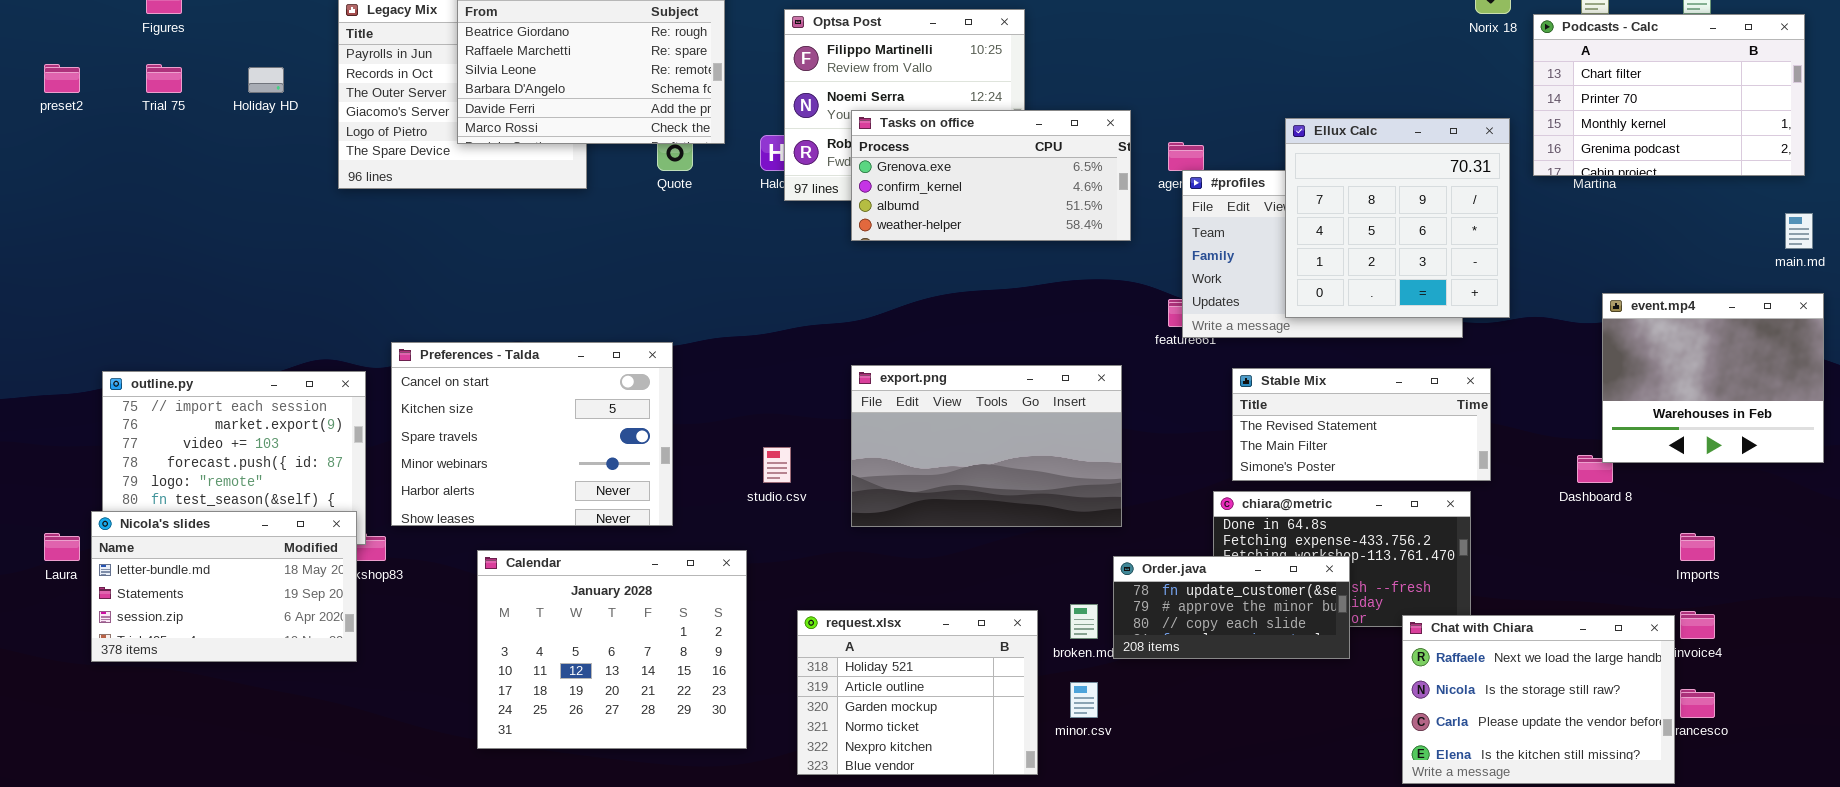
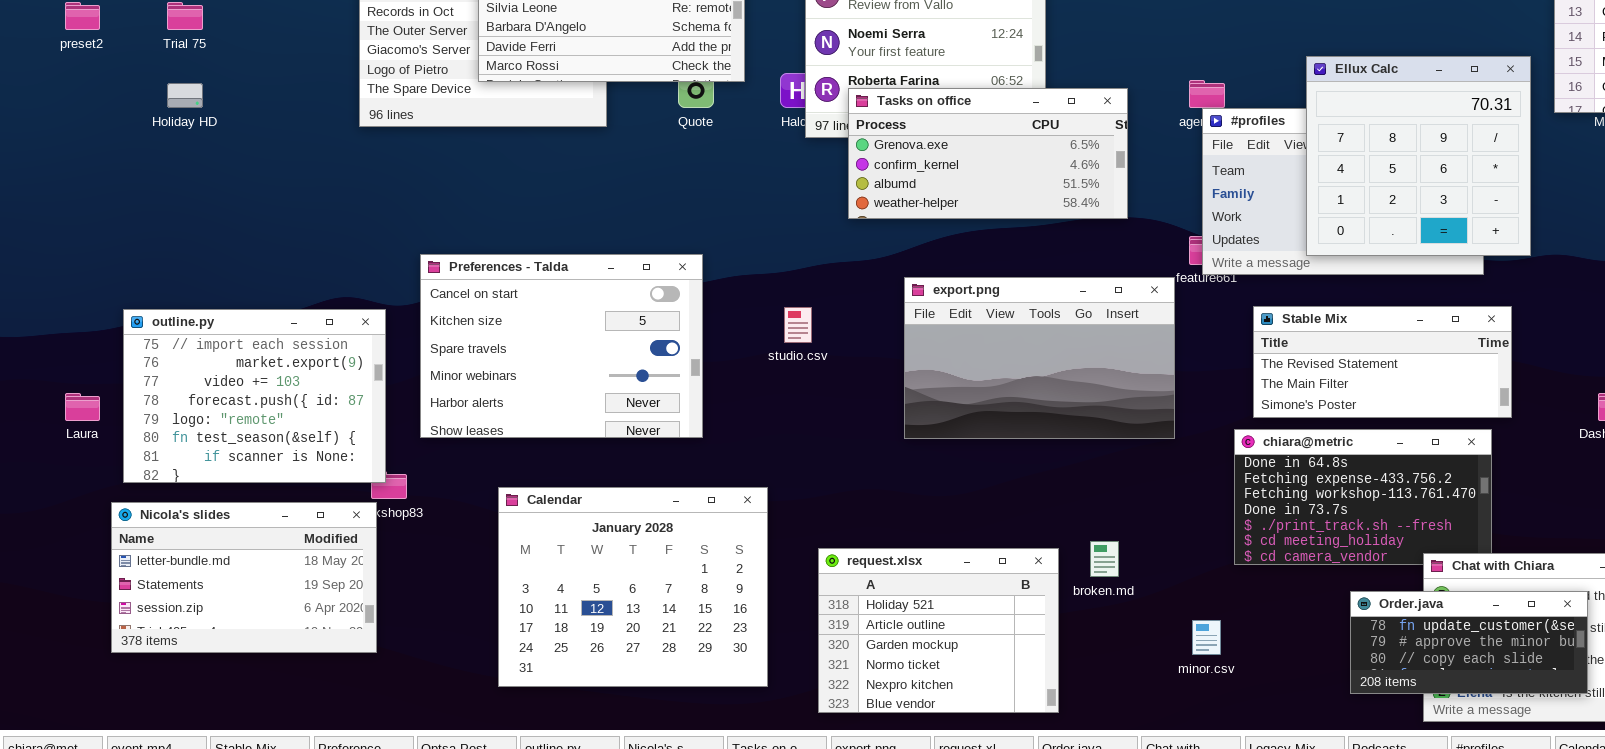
Holiday HD: [248,67,284,93] -> [167,83,203,108], moved
Tasks on office: [851,110,1131,241] -> [848,88,1128,219], moved
Preferences - Talda: [391,342,673,526] -> [420,254,703,438], moved
export.png: [851,365,1122,527] -> [904,277,1175,439], moved
studio.csv: [763,447,791,483] -> [784,307,812,343], moved
Nicola's slides: [91,511,357,662] -> [111,502,377,653], moved
Laura: [44,533,80,561] -> [65,393,100,421], moved
Order.java: [1113,556,1350,659] -> [1350,591,1588,694], moved
minor.csv: [1070,682,1098,718] -> [1192,620,1221,655], moved

